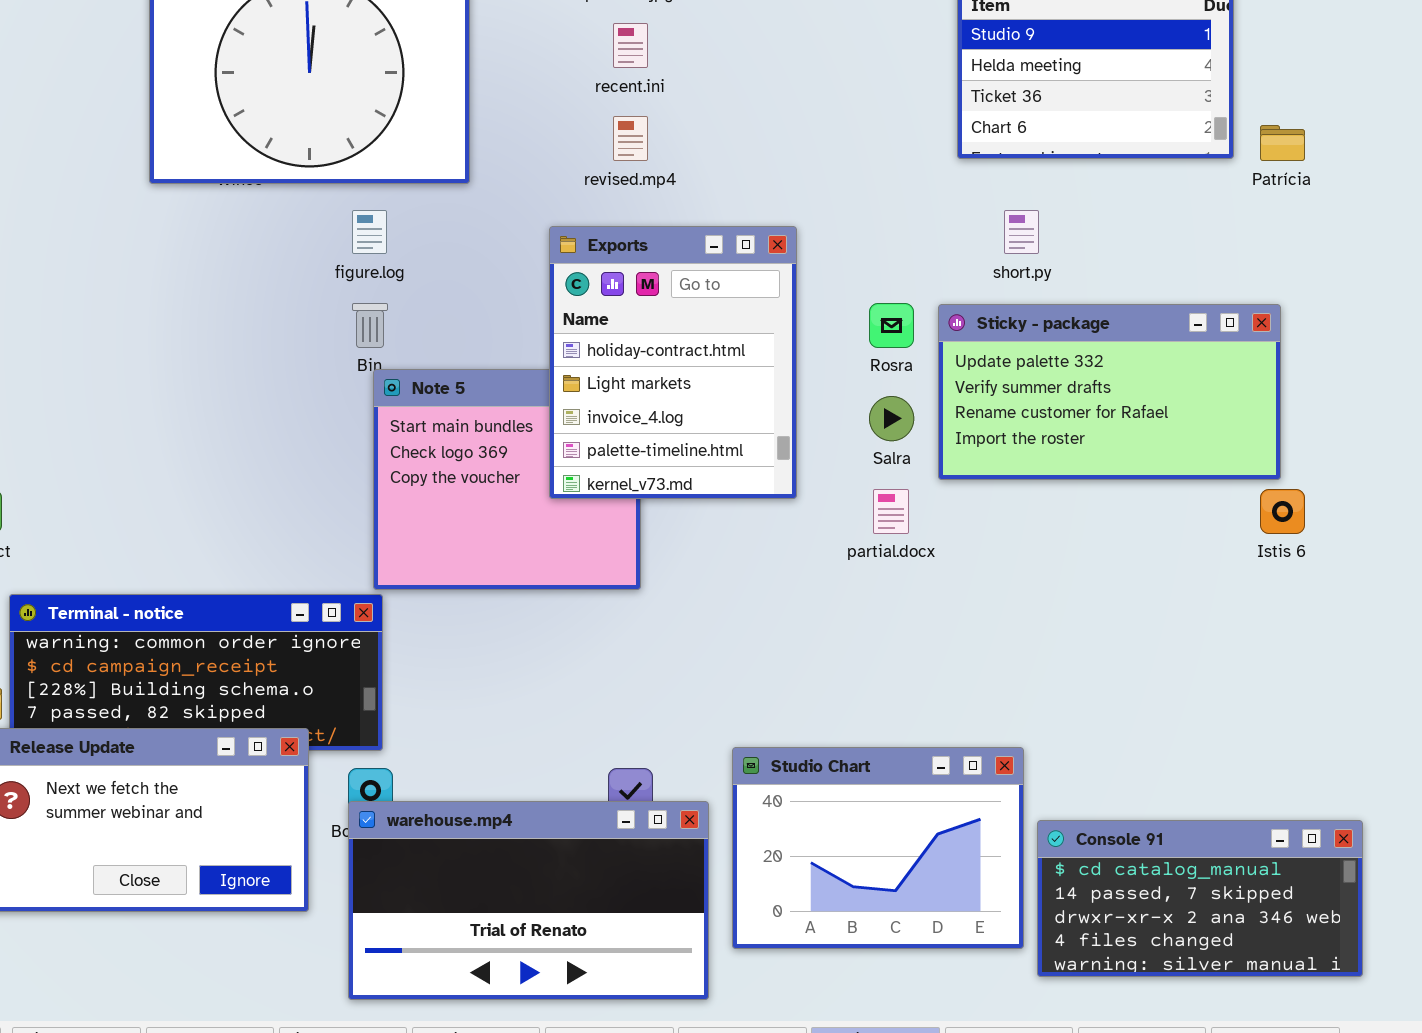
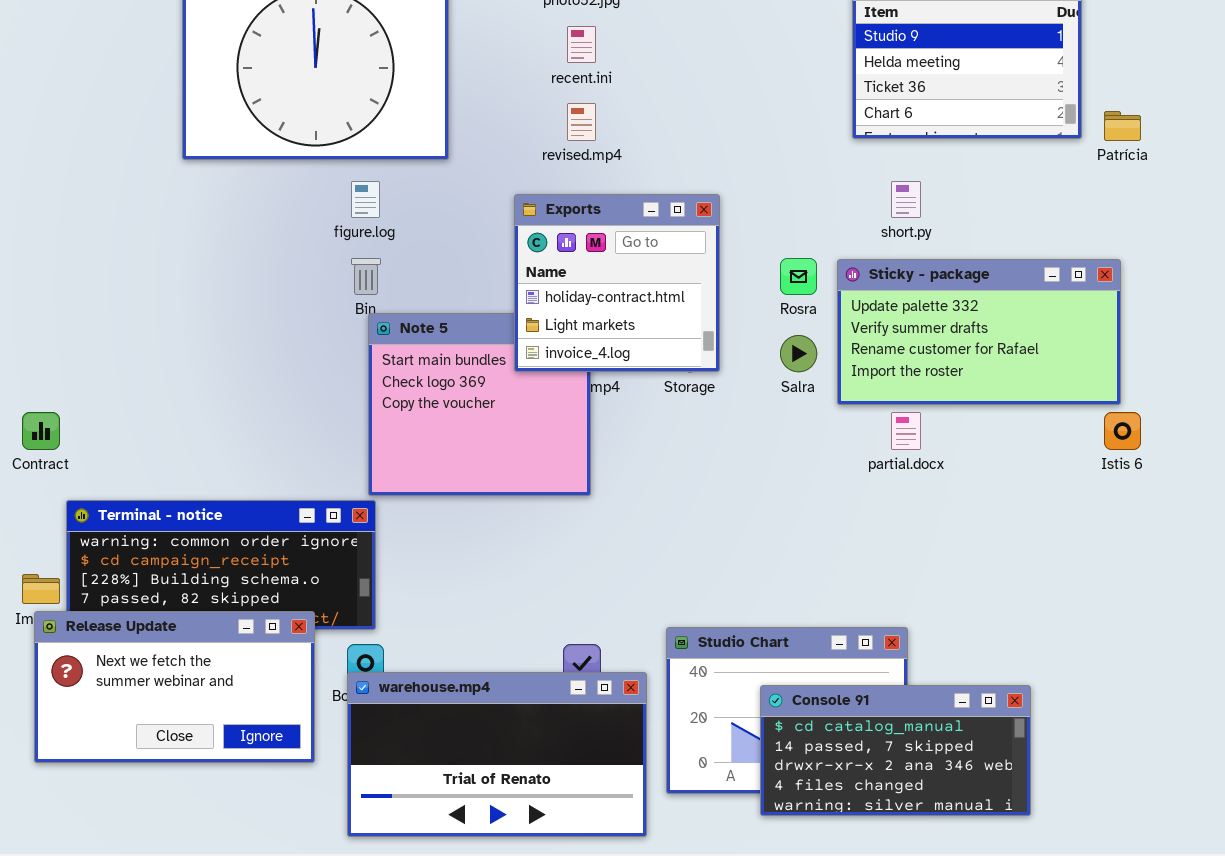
Exports: [549,226,797,499] -> [514,194,720,372], resized
partial.docx: [873,489,909,534] -> [891,412,921,450], moved
Console 91: [1037,820,1363,977] -> [760,685,1031,816], moved

